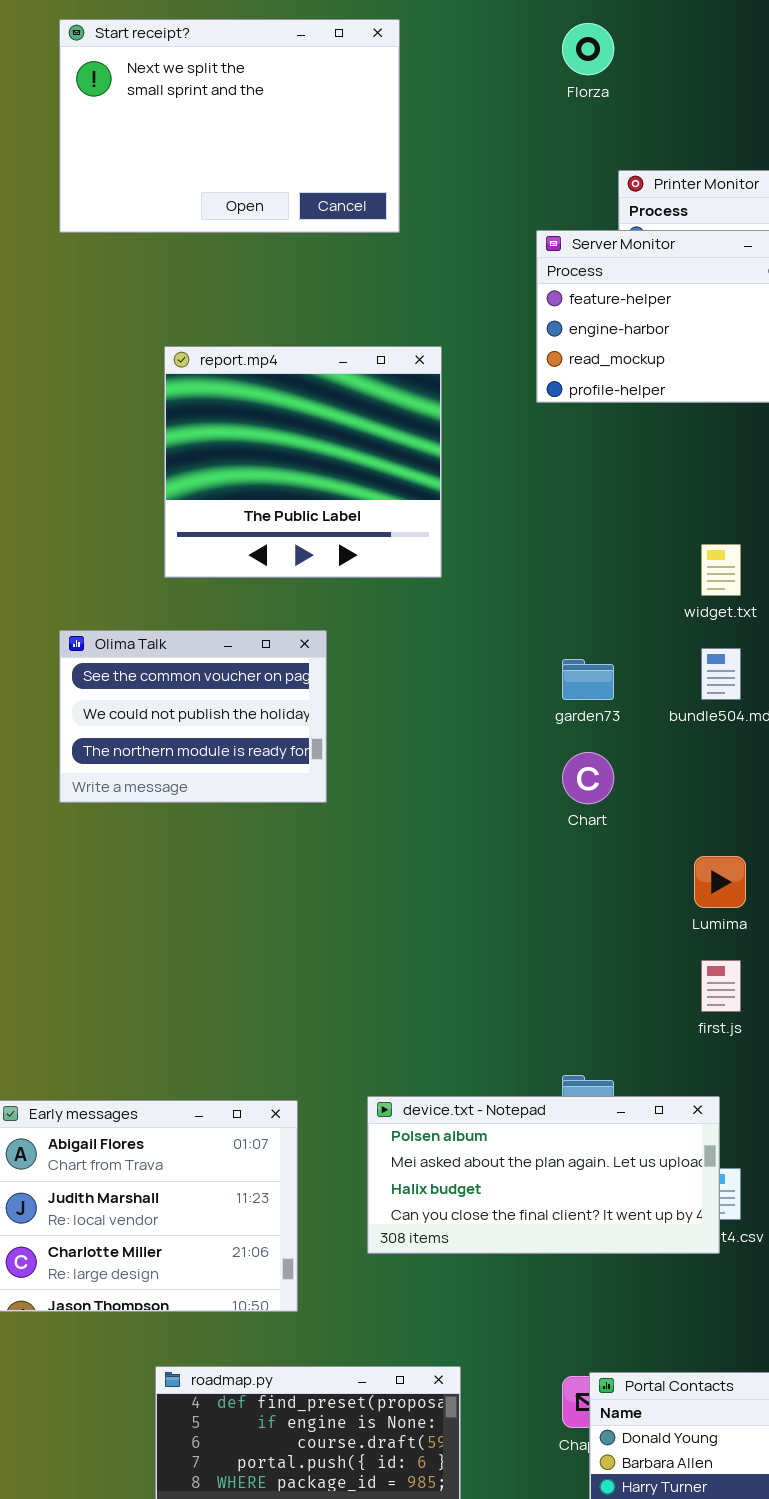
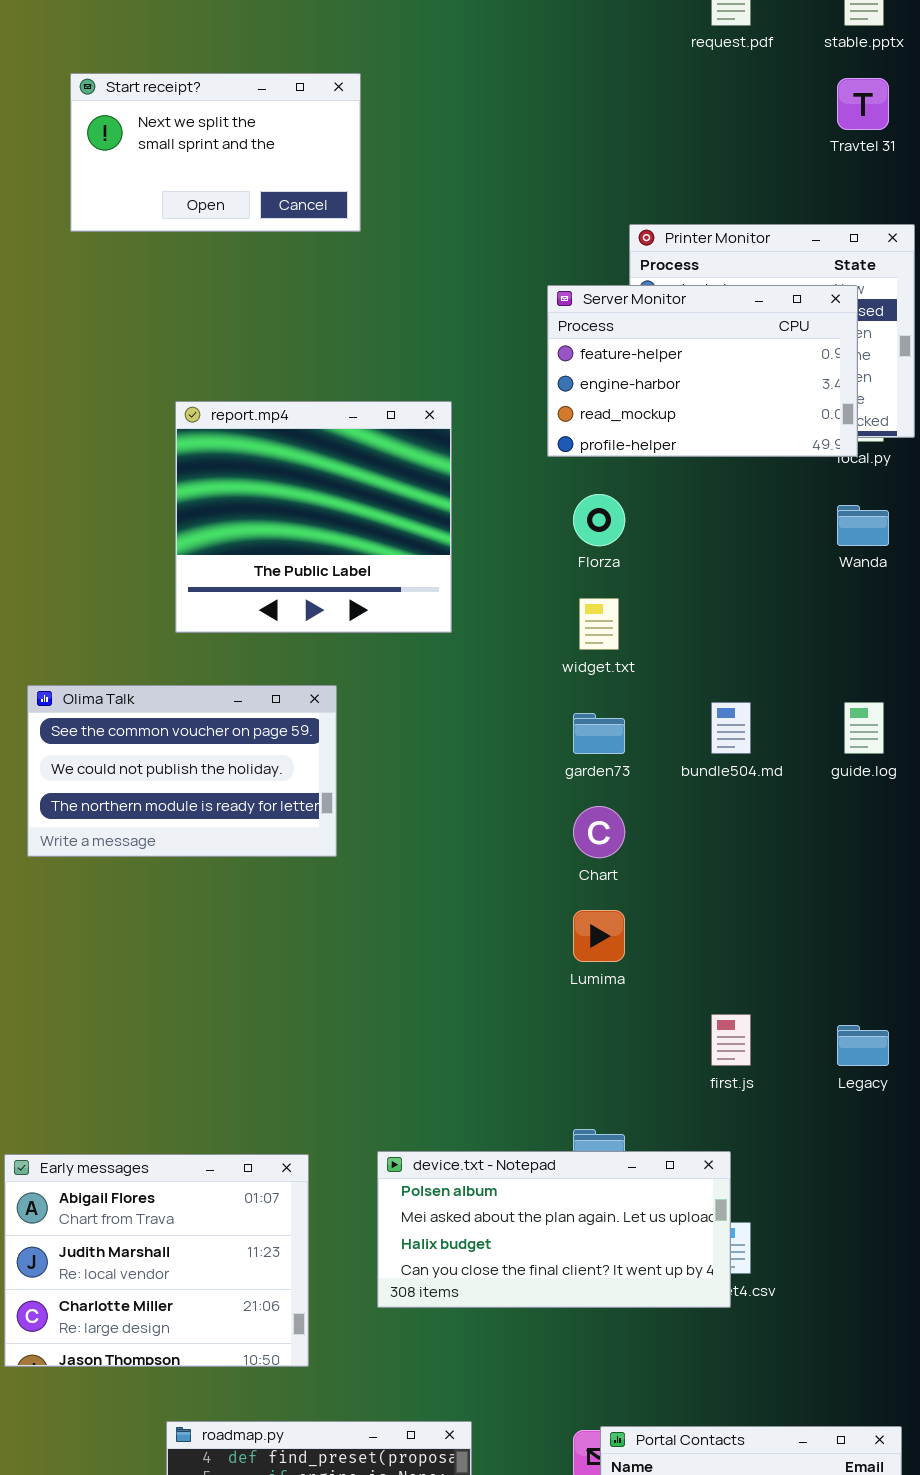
Start receipt?: [59,19,400,233] -> [70,73,361,232], resized
Florza: [562,23,614,75] -> [573,494,625,546], moved
widget.txt: [701,544,741,596] -> [579,598,619,650], moved
Olima Talk: [59,630,327,803] -> [27,685,337,857], resized
Lumima: [694,856,746,908] -> [573,910,625,962], moved

